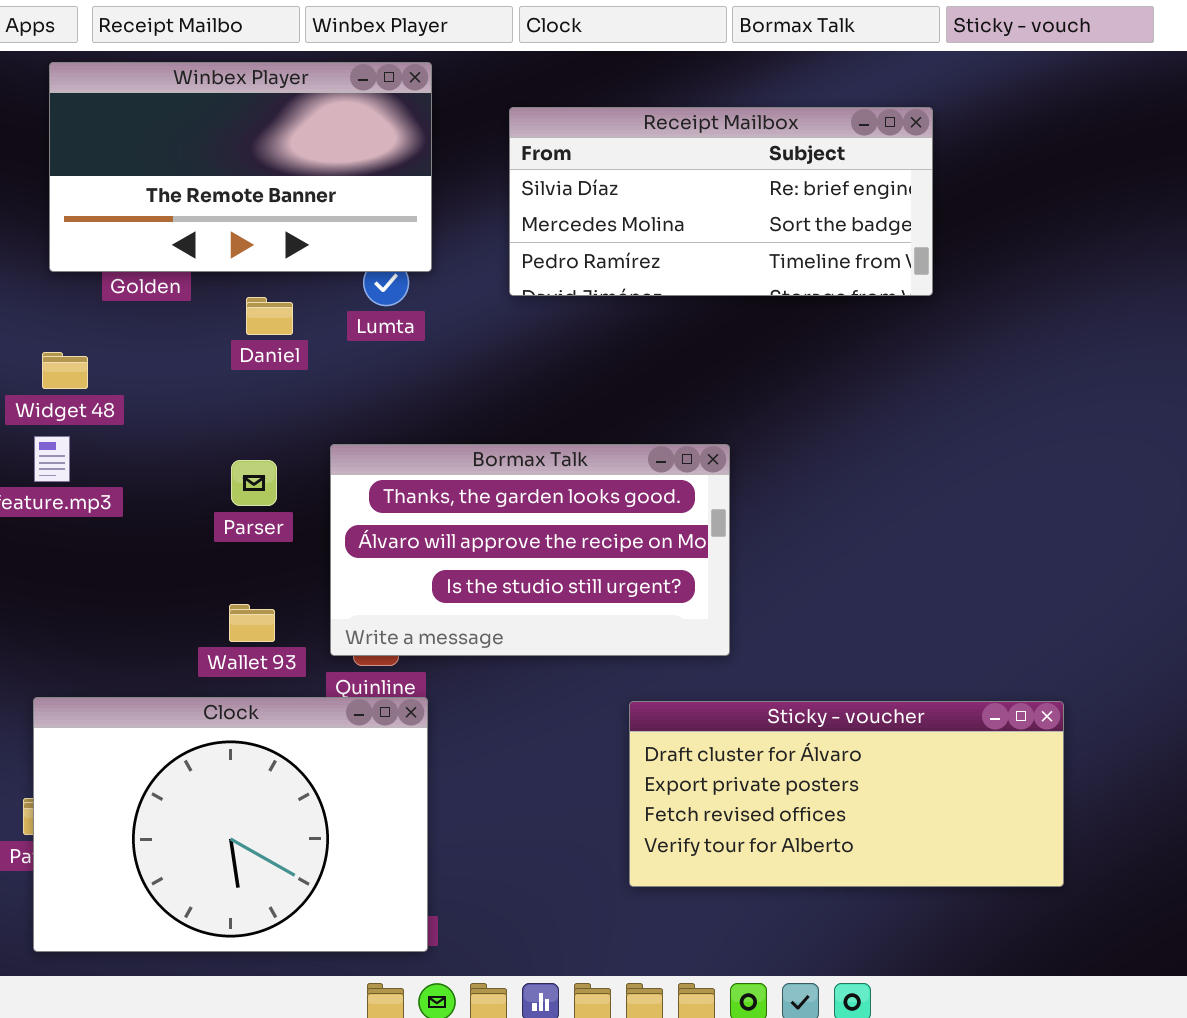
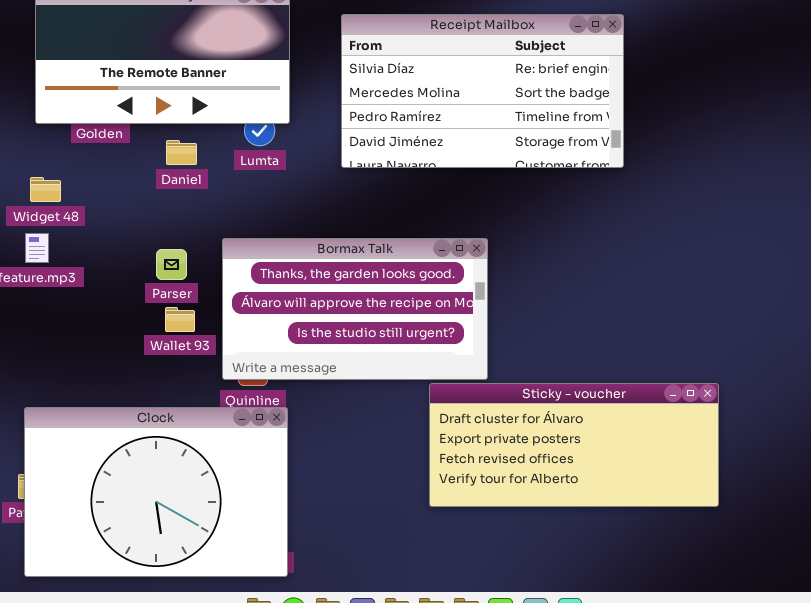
Receipt Mailbox: [509,107,933,296] -> [341,14,624,168], resized
Wallet 93: [229,604,275,642] -> [165,307,195,332], moved
Sticky - voucher: [629,701,1064,887] -> [429,383,719,507], moved

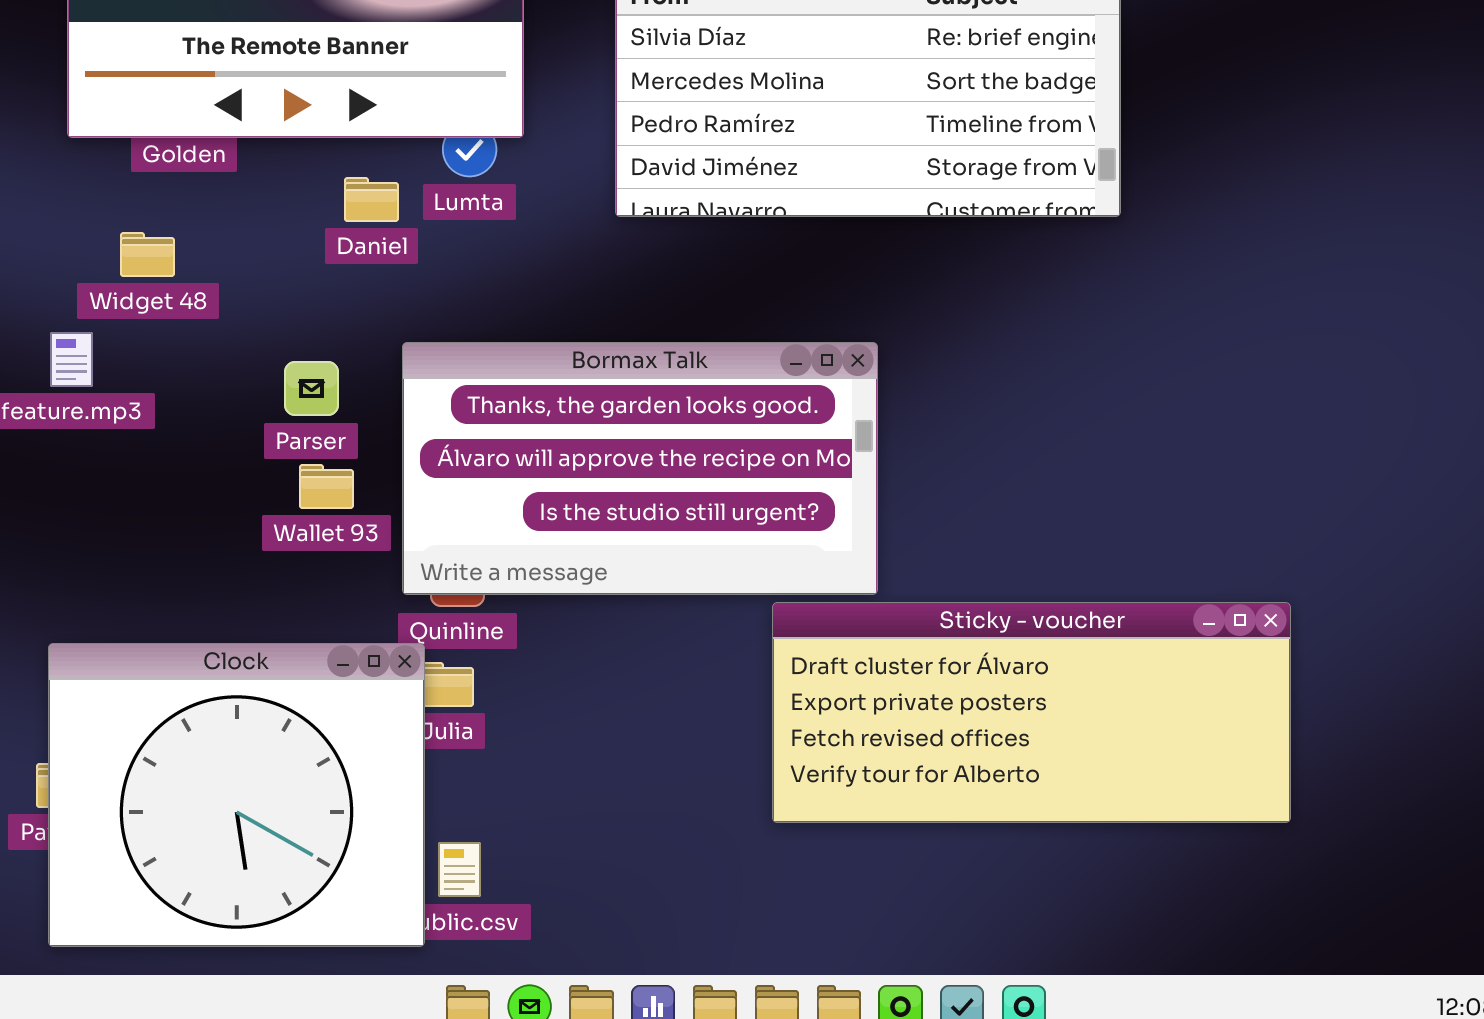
Daniel: [166,140,197,165] -> [344,177,399,222], moved
Widget 48: [30,177,61,202] -> [120,232,175,277], moved
Clock: [24,407,288,577] -> [48,643,425,947], resized

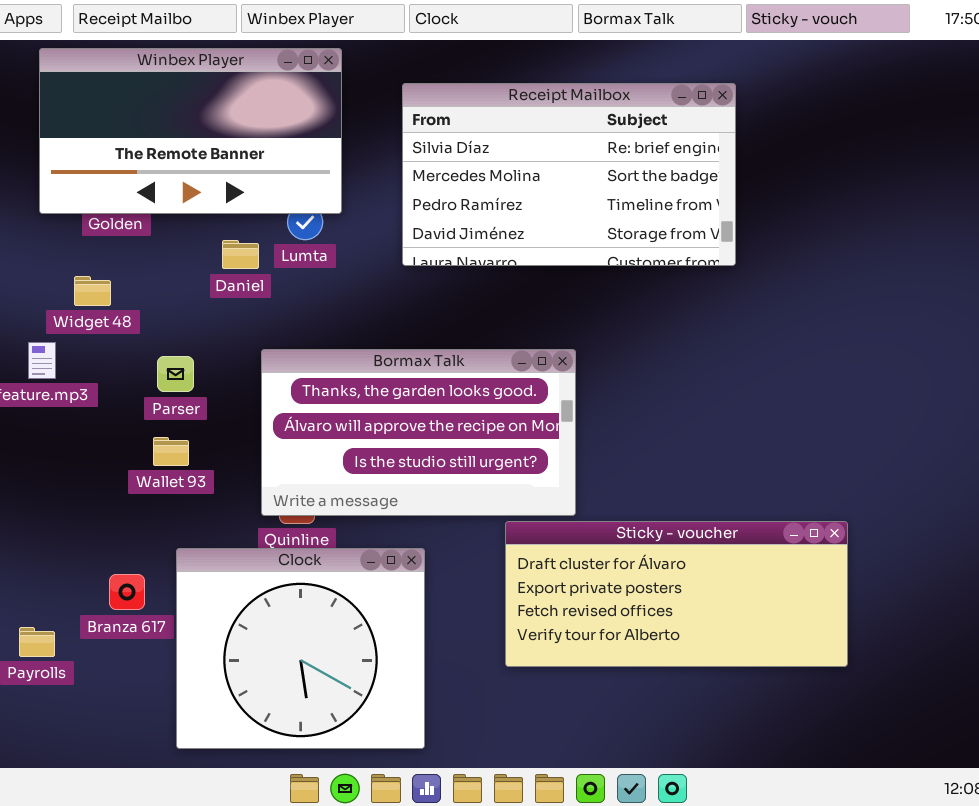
Parser: [284,361,339,416] -> [157,356,194,392], moved
Wallet 93: [299,464,354,509] -> [153,437,189,466], moved
Clock: [48,643,425,947] -> [176,548,425,749], moved

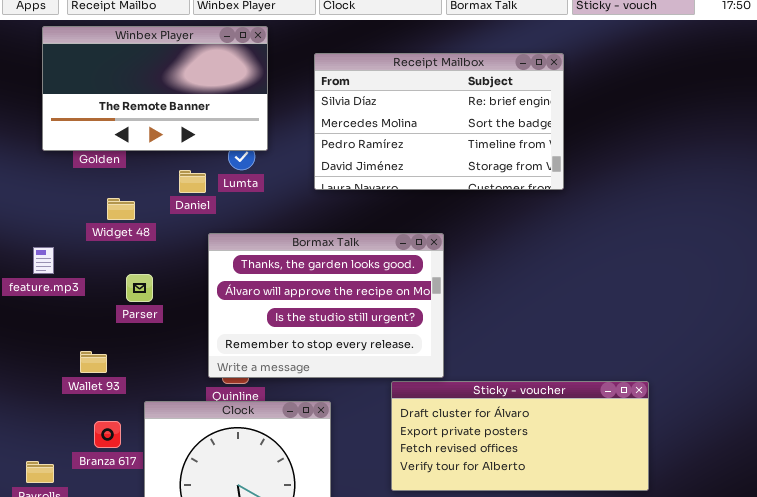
Widget 48: [74,276,111,306] -> [107,198,135,220], moved
Bormax Talk: [261,349,576,516] -> [208,233,444,378], resized
Parser: [157,356,194,392] -> [126,274,153,302], moved
Wallet 93: [153,437,189,466] -> [80,351,107,373], moved

